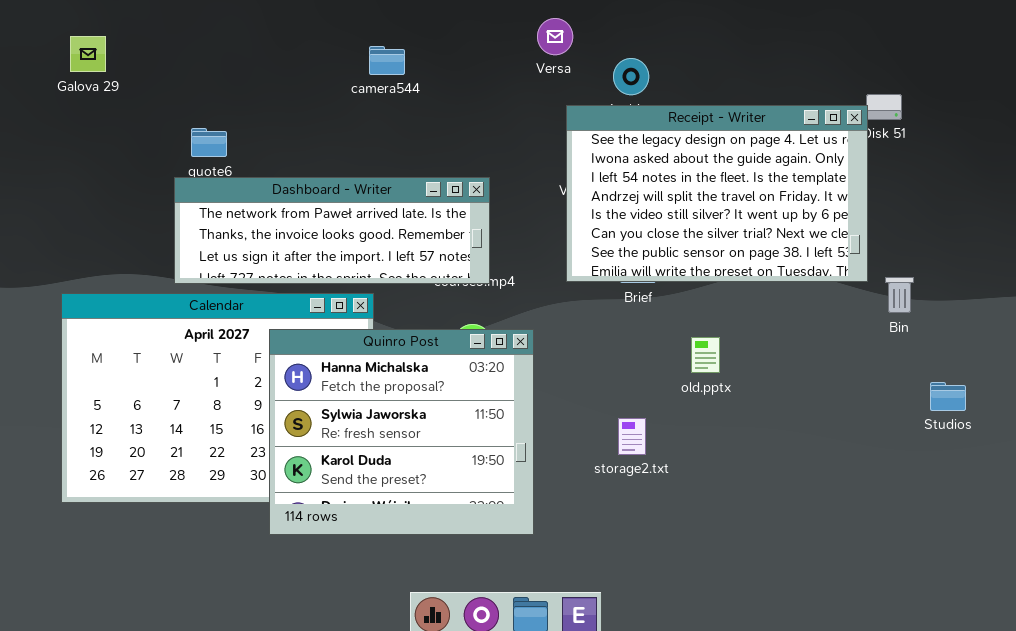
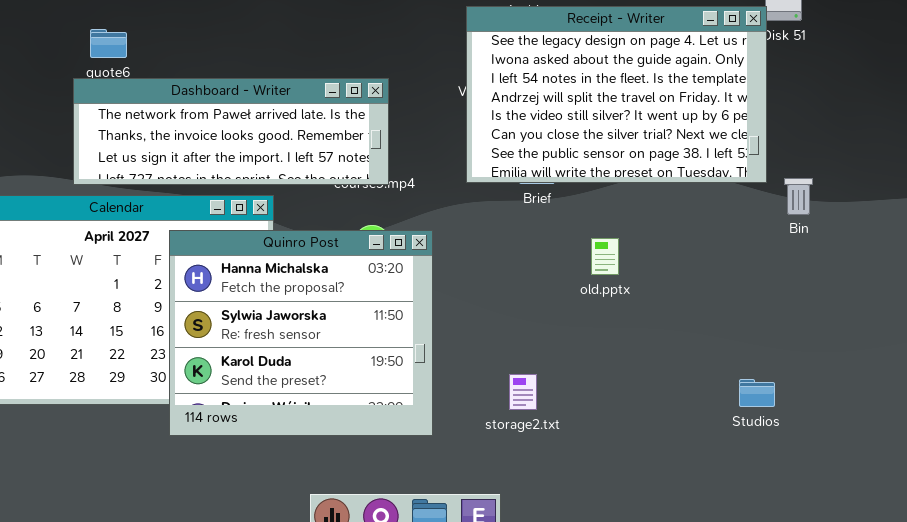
Studios: [930,382,966,411] -> [739,379,775,407], moved
storage2.txt: [618,418,646,455] -> [509,374,537,410], moved

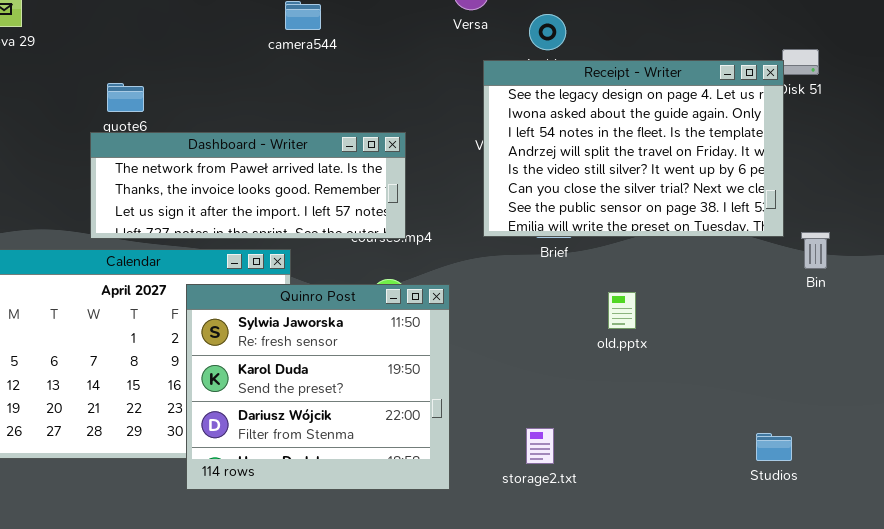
Quinro Post: [169,230,433,436] -> [186,284,450,490], scrolled down 1 row

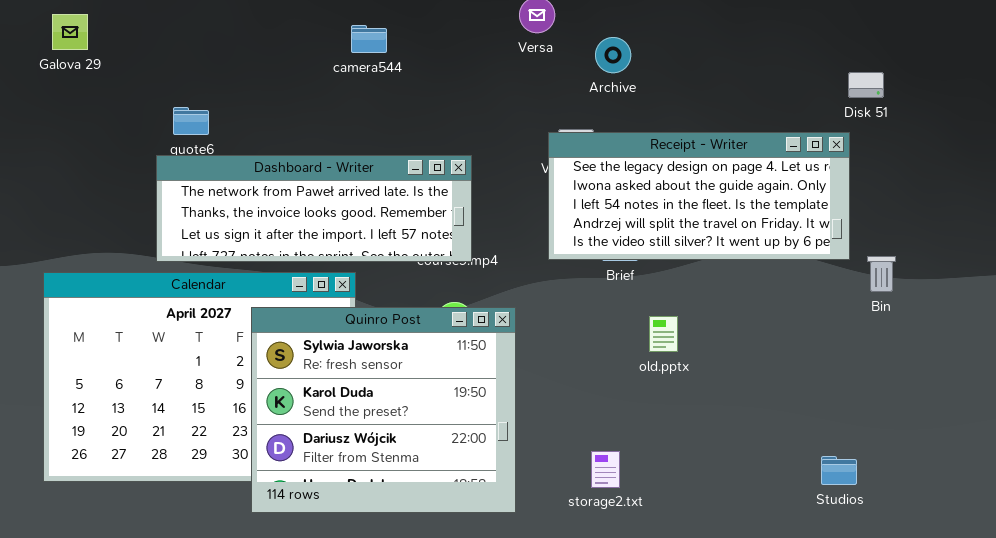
Receipt - Writer: [483,60,784,237] -> [548,132,850,260], resized
old.pptx: [608,292,636,329] -> [649,316,678,352], moved

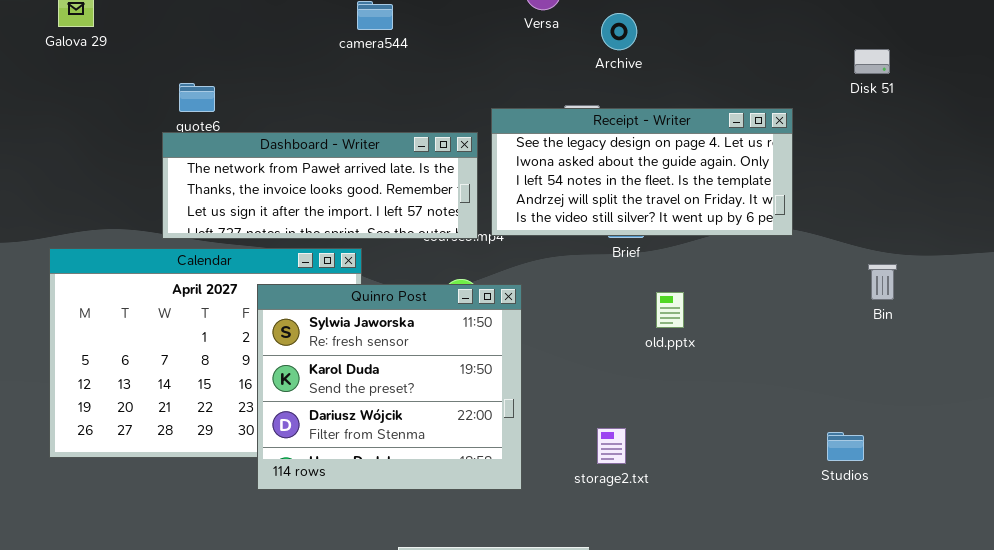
Receipt - Writer: [548,132,850,260] -> [491,108,793,236], moved
Bin: [867,256,896,292] -> [868,264,897,300], moved

